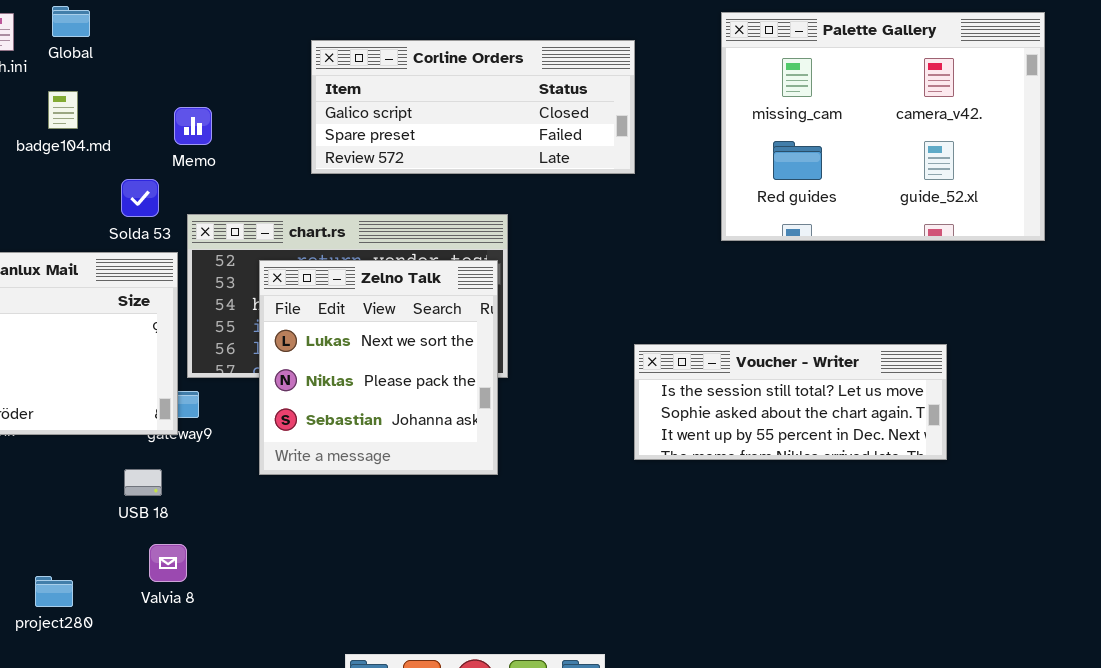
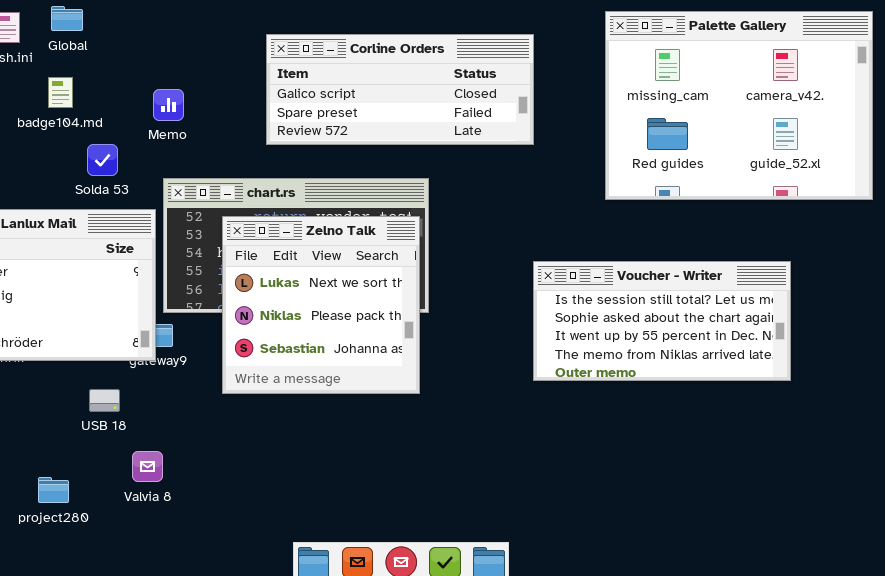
Solda 53: [121,179,159,217] -> [87,144,118,176], moved
Voucher - Writer: [634,344,947,460] -> [533,261,791,381], resized
USB 18: [124,469,162,496] -> [89,389,120,412], moved

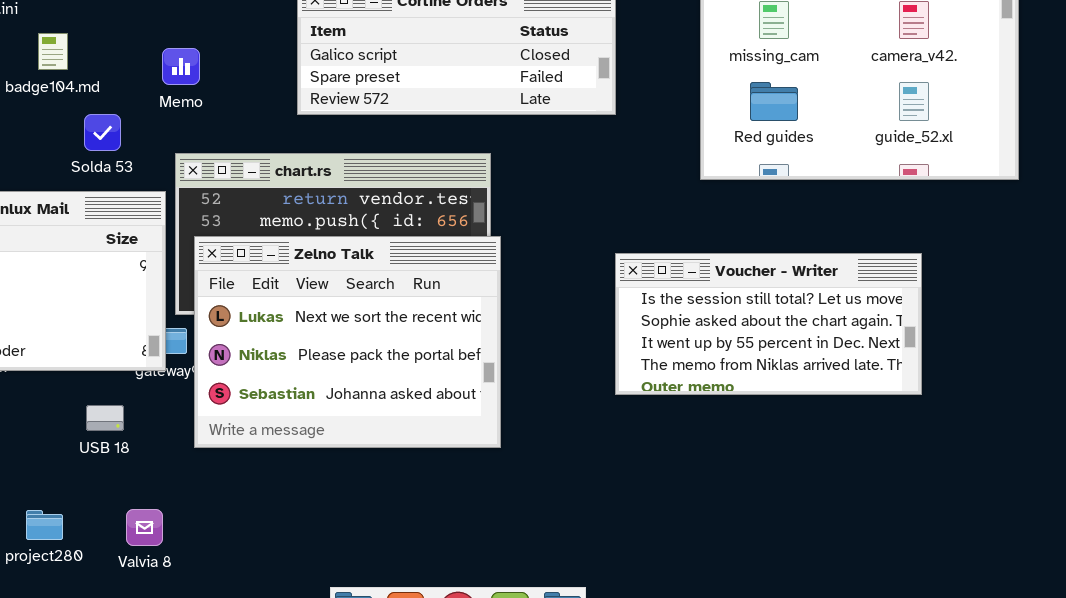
Zelno Talk: [222,216,420,394] -> [194,236,501,448], moved, resized
Valvia 8: [132,451,163,482] -> [126,509,163,546], moved

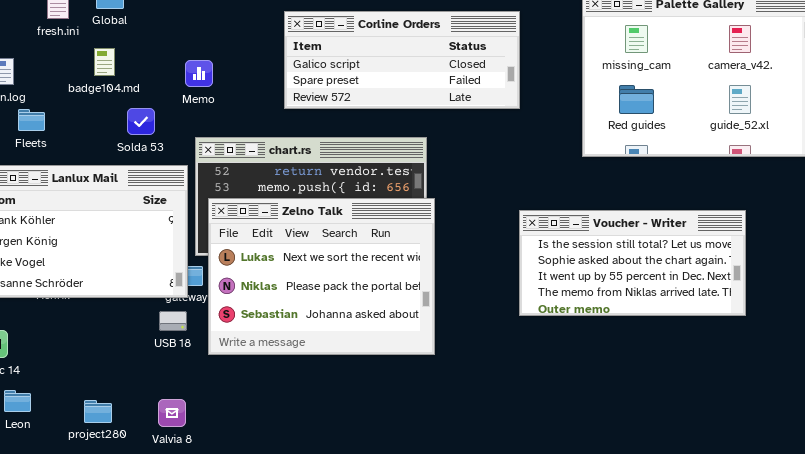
USB 18: [86,405,124,431] -> [159,311,187,331], moved

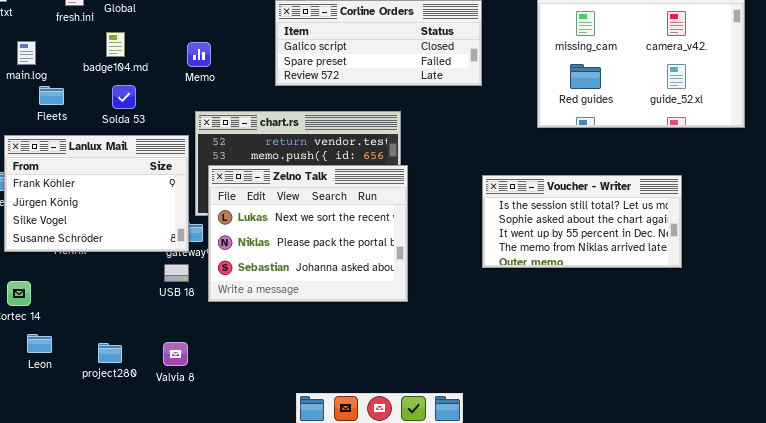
Solda 53: [127,108,155,135] -> [112,85,136,109], moved

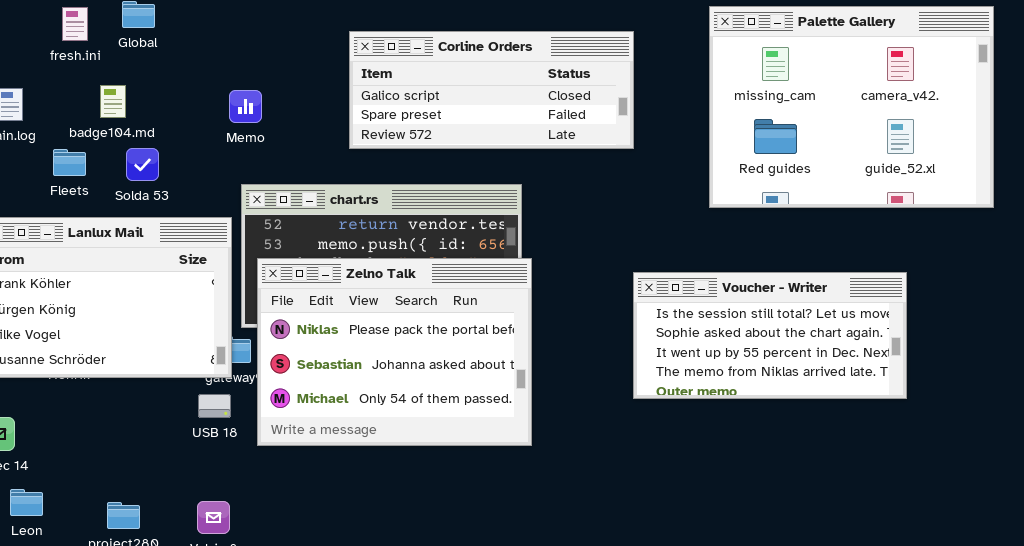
badge104.md: [106,32,125,57] -> [100,85,126,118], moved
Fleets: [39,86,64,105] -> [53,149,86,176], moved
Zelno Talk: [208,165,408,302] -> [257,258,532,446], scrolled down 1 row

